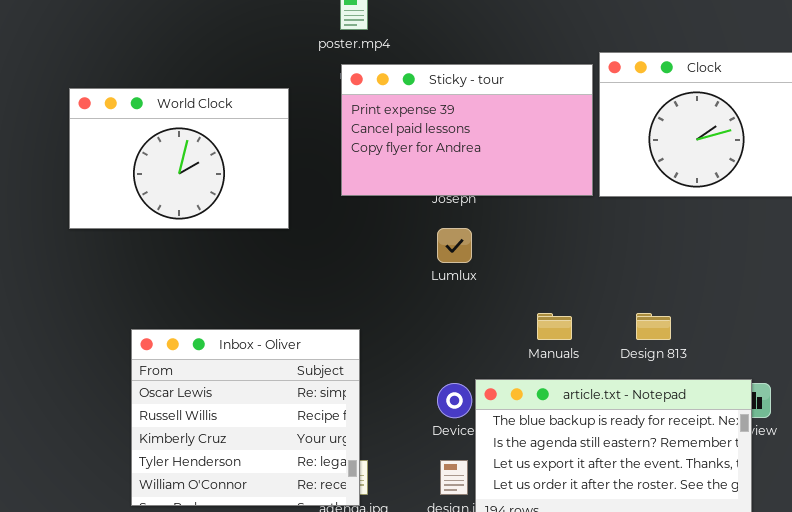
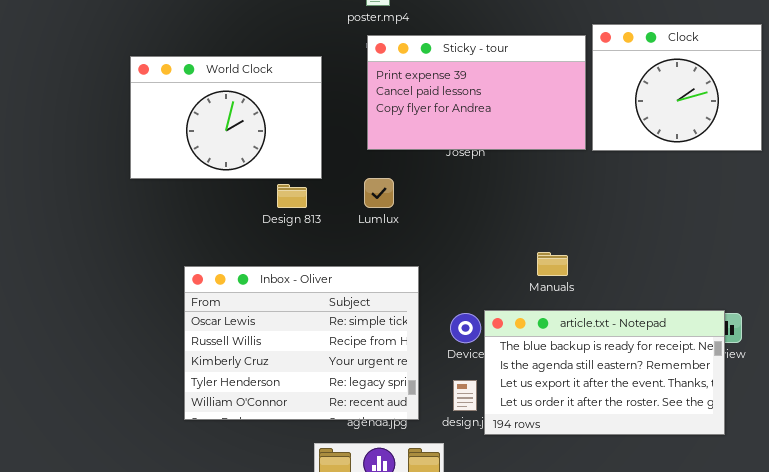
Lumlux: [437,228,472,263] -> [364,178,394,208], moved
Design 813: [636,313,671,340] -> [277,184,307,208], moved
Inbox - Oliver: [131,329,360,506] -> [184,266,419,420], resized

